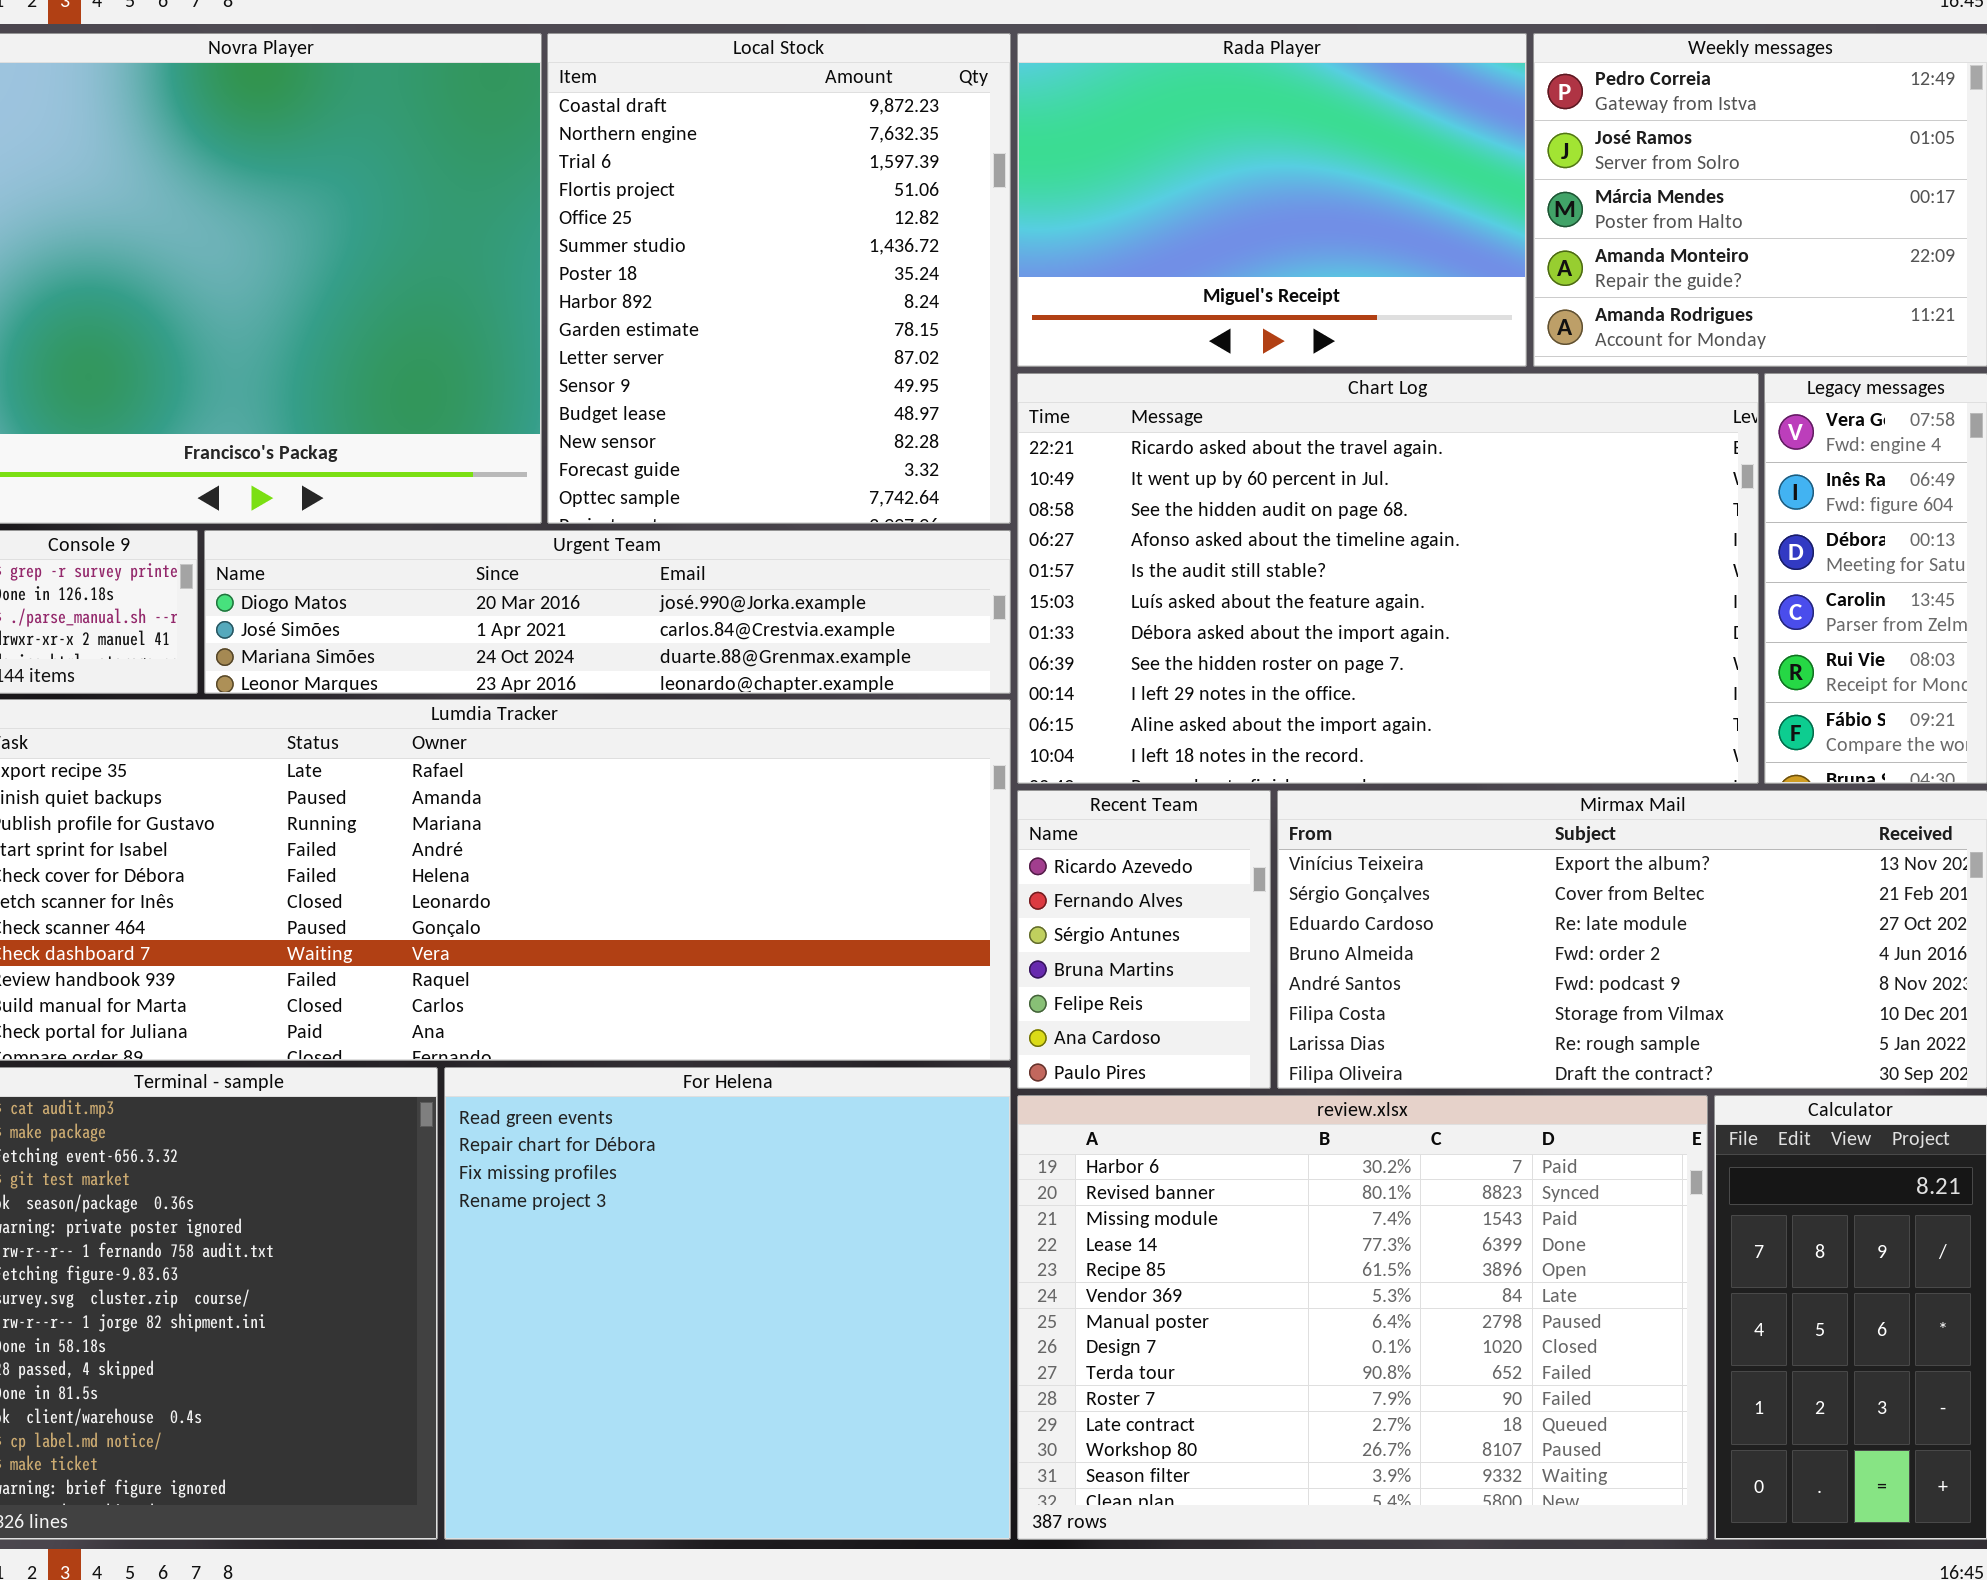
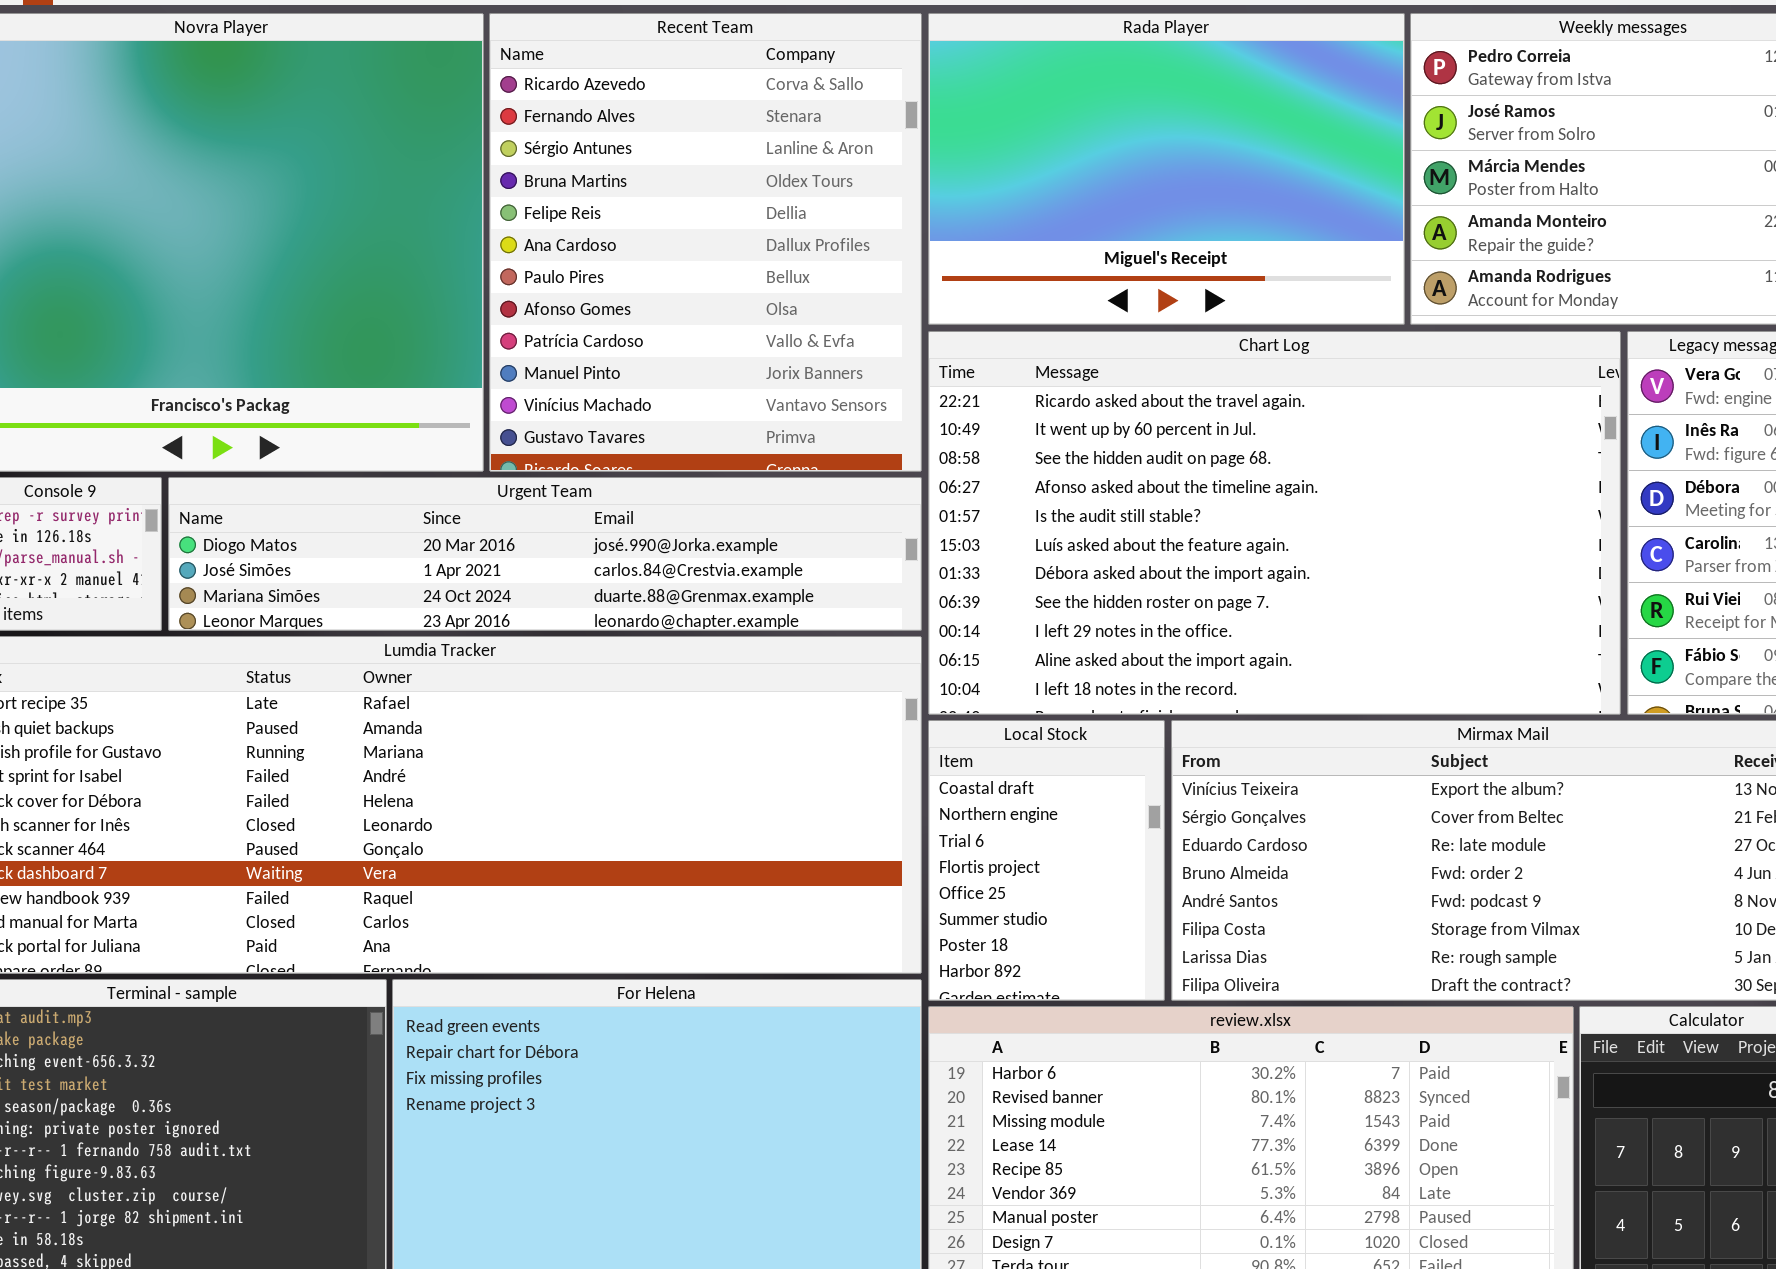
Local Stock: [547,33,1011,524] -> [928,720,1165,1001], moved, resized
Recent Team: [1017,790,1271,1089] -> [489,13,922,472], moved, resized

